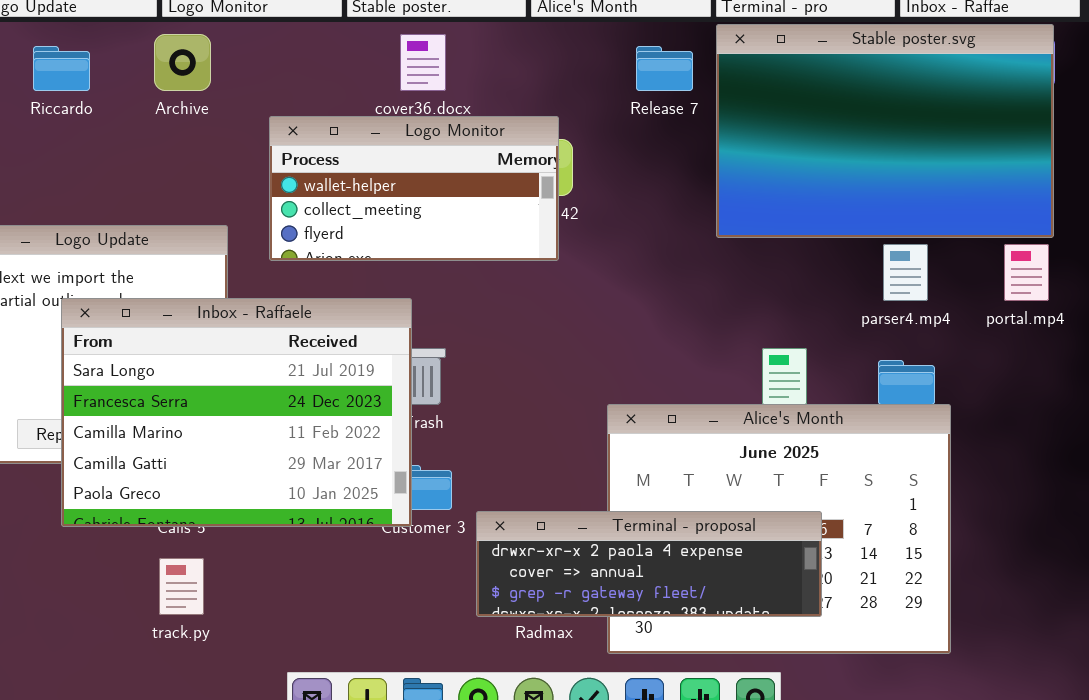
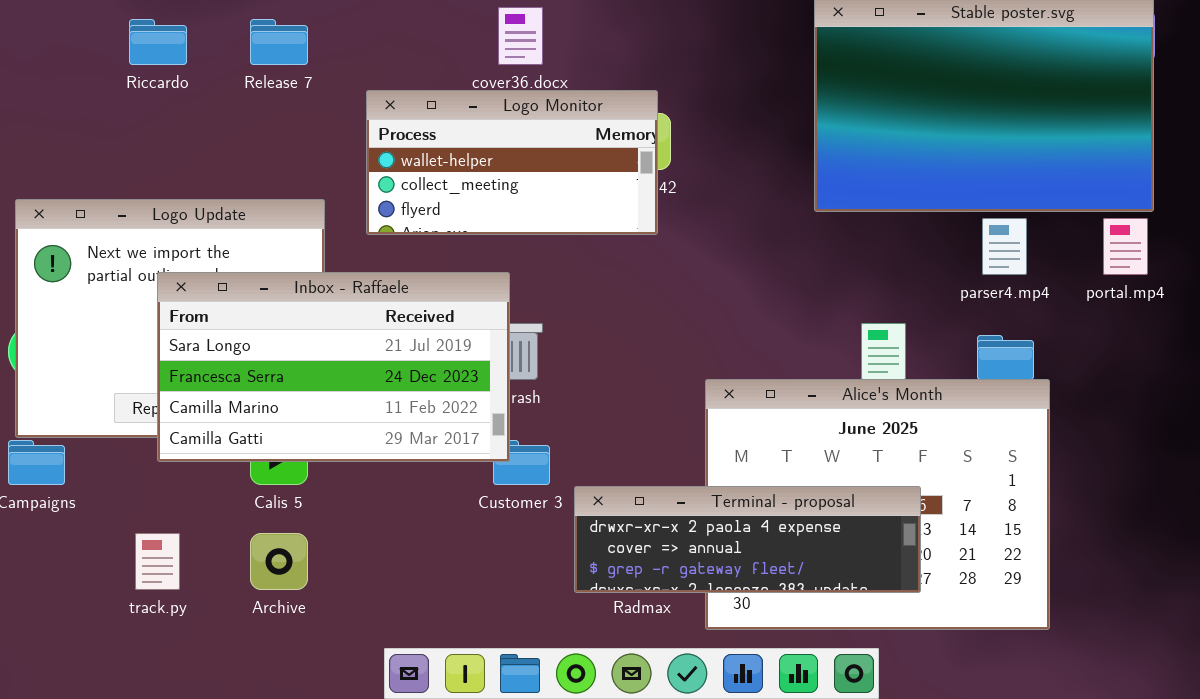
Archive: [154,34,211,91] -> [250,533,308,590], moved
Release 7: [636,46,693,91] -> [250,19,308,65], moved
Inbox - Raffaele: [61,298,412,527] -> [157,272,510,462], resized
track.py: [159,558,204,615] -> [135,533,180,590], moved

